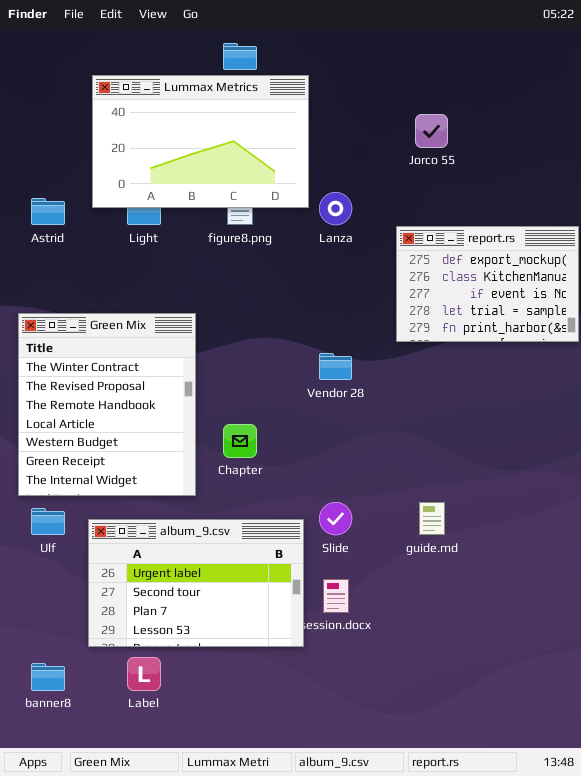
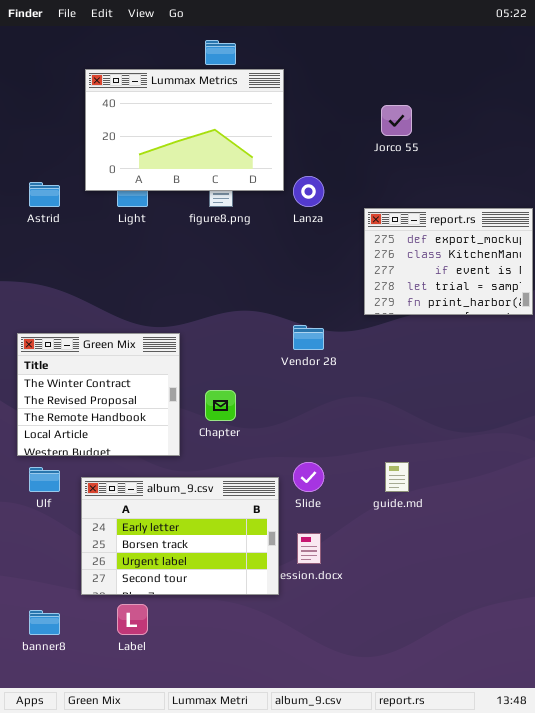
Green Mix: [18,313,196,496] -> [17,333,180,456], resized
album_9.csv: [88,519,304,647] -> [81,477,279,595], scrolled up 2 rows

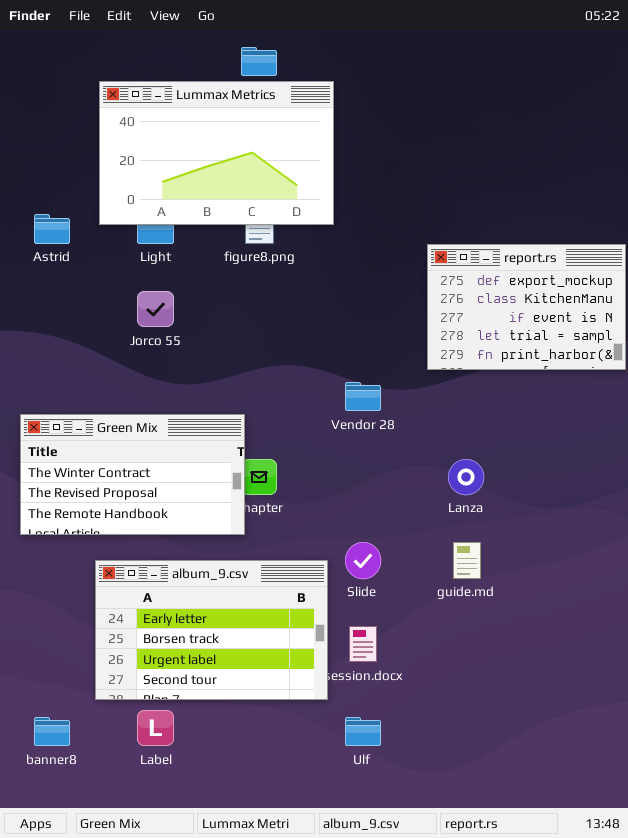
Jorco 55: [381,105,412,136] -> [137,291,174,327], moved
Lanza: [293,176,324,207] -> [448,459,484,495], moved
Green Mix: [17,333,180,456] -> [20,414,245,535], resized
Ulf: [29,467,60,492] -> [345,717,381,746], moved

